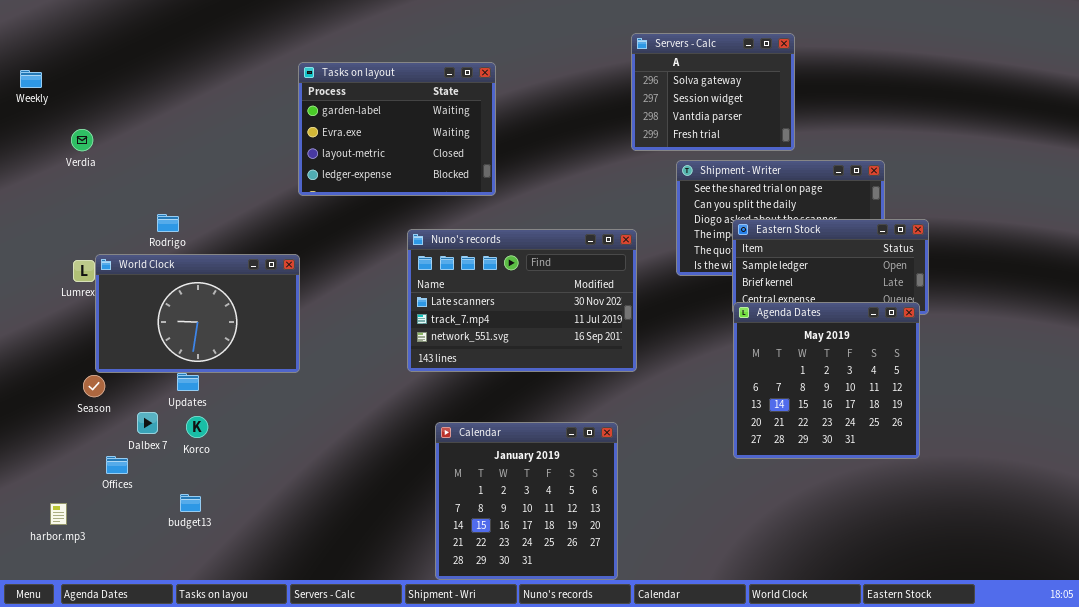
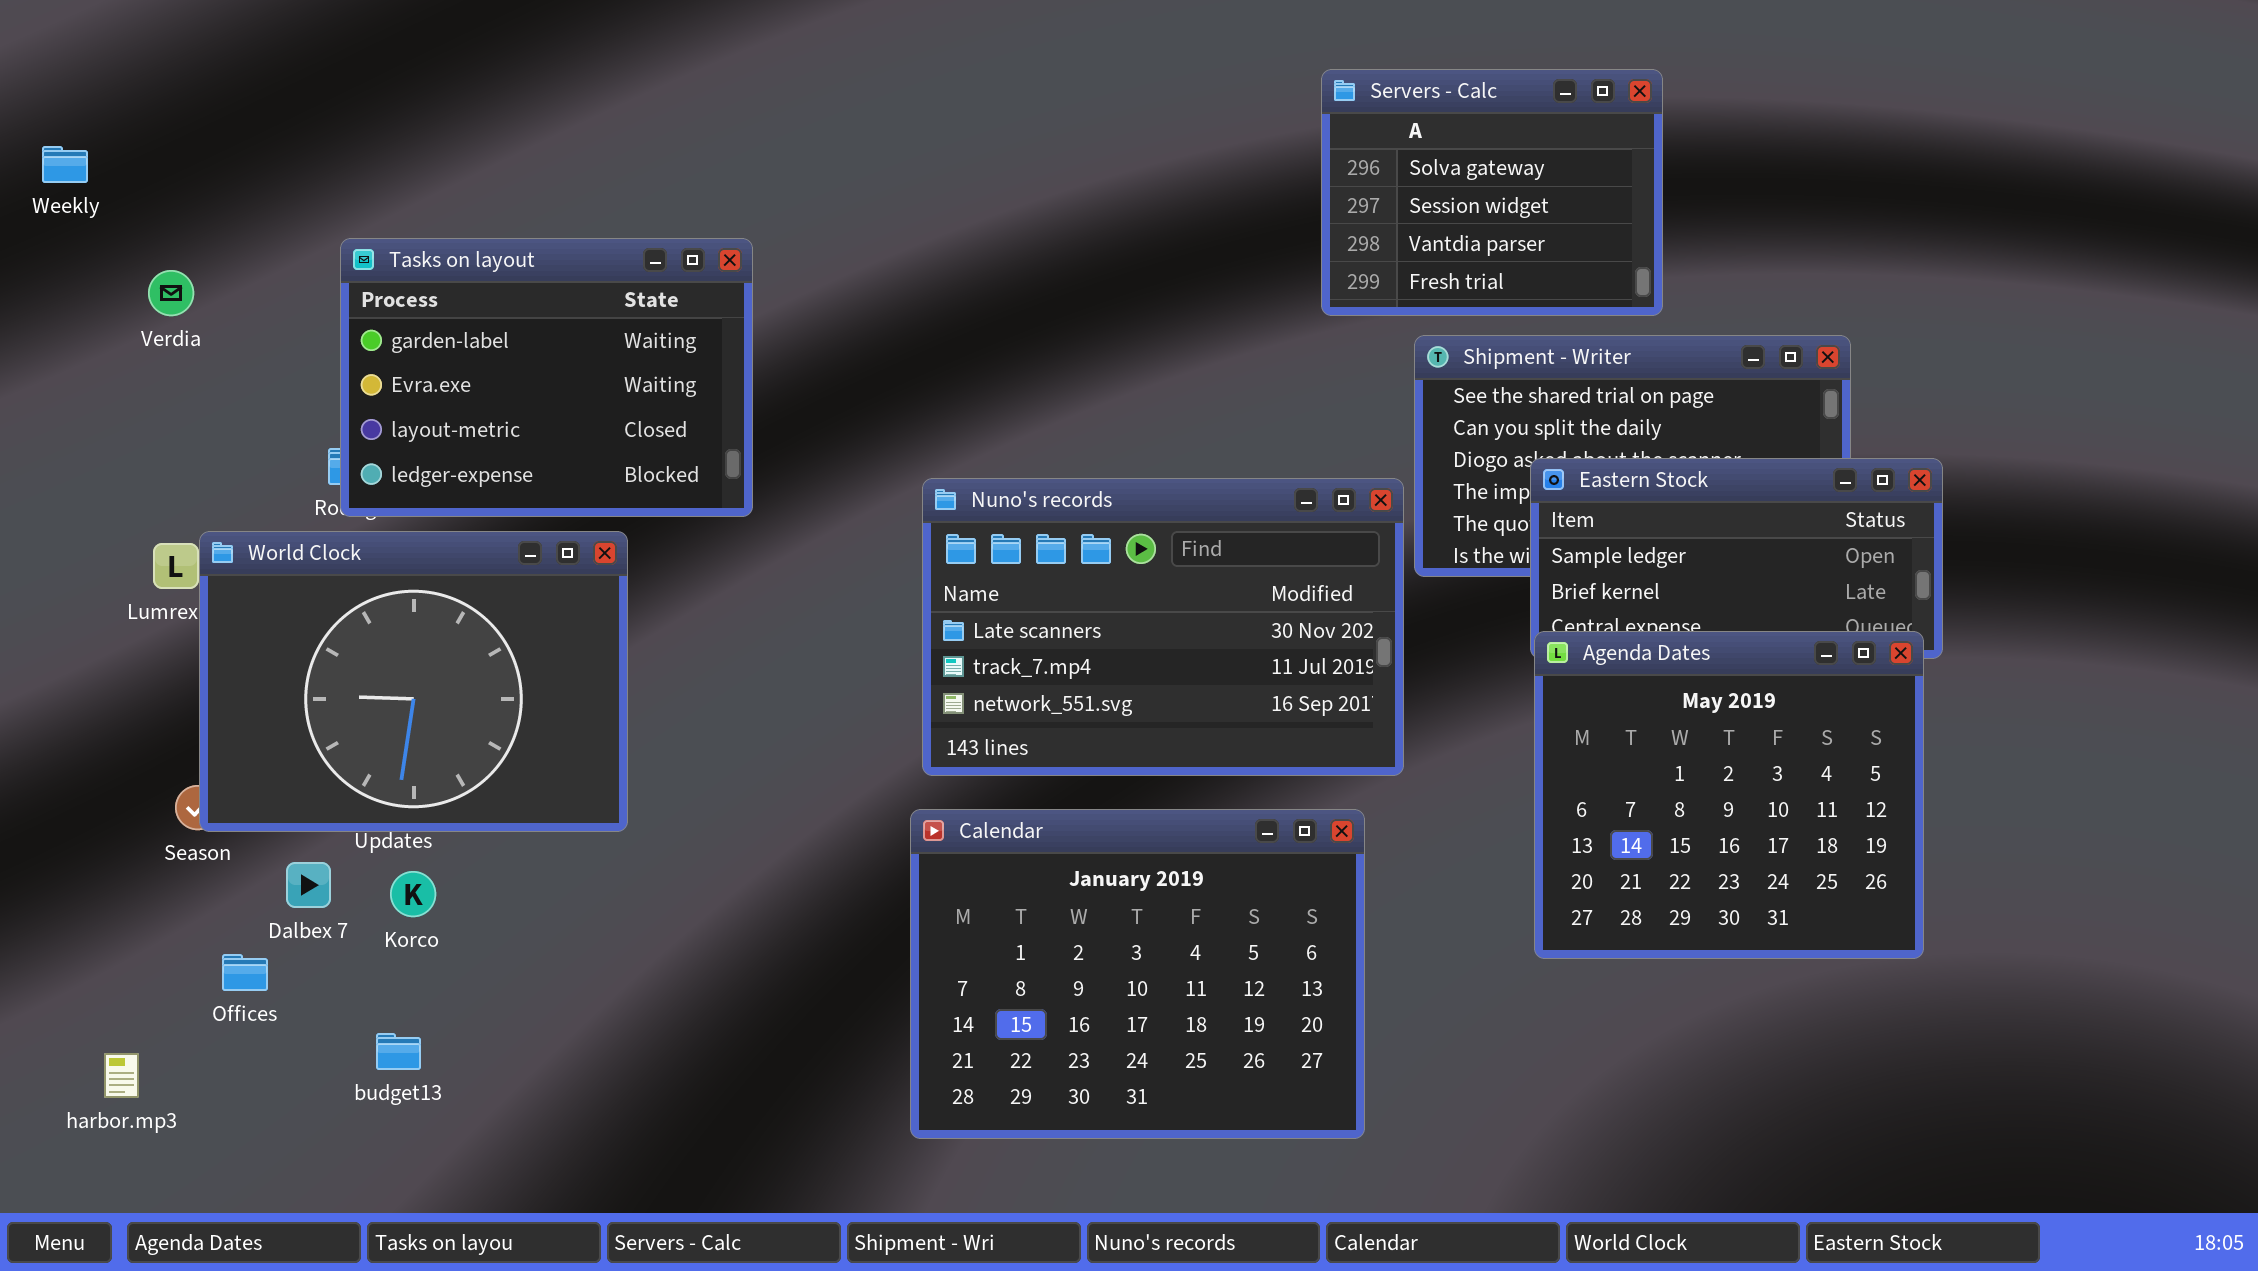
Tasks on layout: [298,62,496,196] -> [340,238,753,517], moved
Nuno's records: [407,229,637,372] -> [922,478,1404,776], moved
World Clock: [95,254,300,373] -> [199,531,628,832], resized
Calendar: [435,422,618,580] -> [910,809,1365,1139], moved, resized

